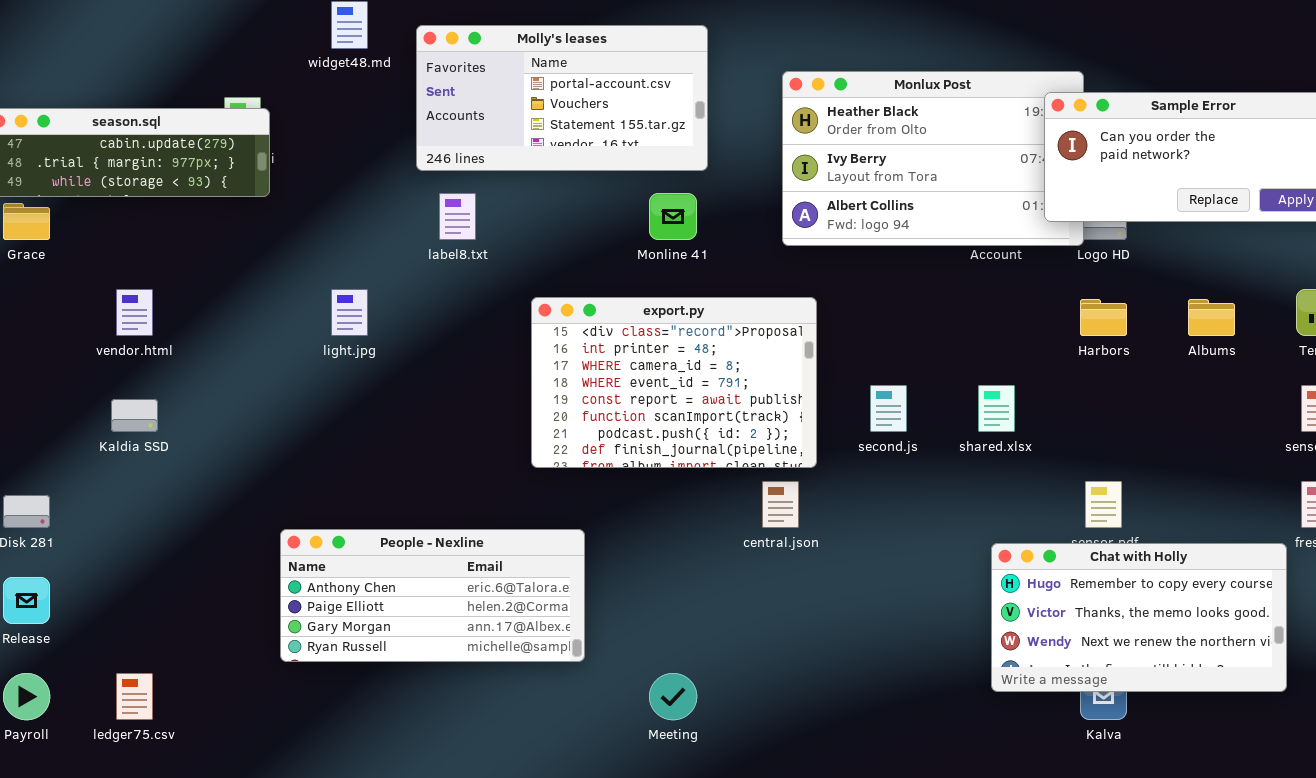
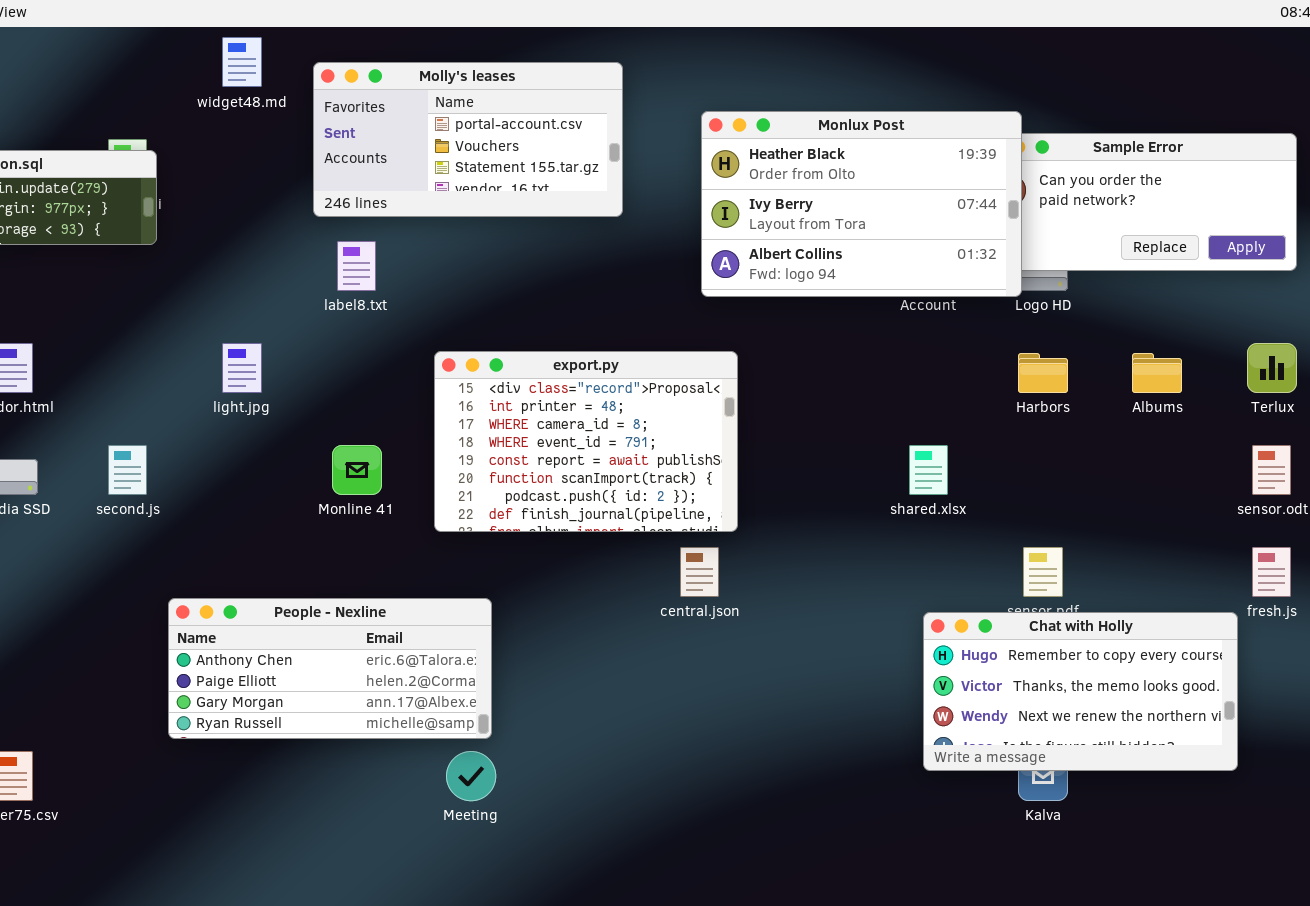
Monlux Post: [782,71,1084,246] -> [701,111,1022,297], raised
Monline 41: [649,193,697,240] -> [332,445,382,495], moved
second.js: [870,385,907,432] -> [108,445,147,495], moved
Meeting: [649,673,697,720] -> [446,751,496,801], moved

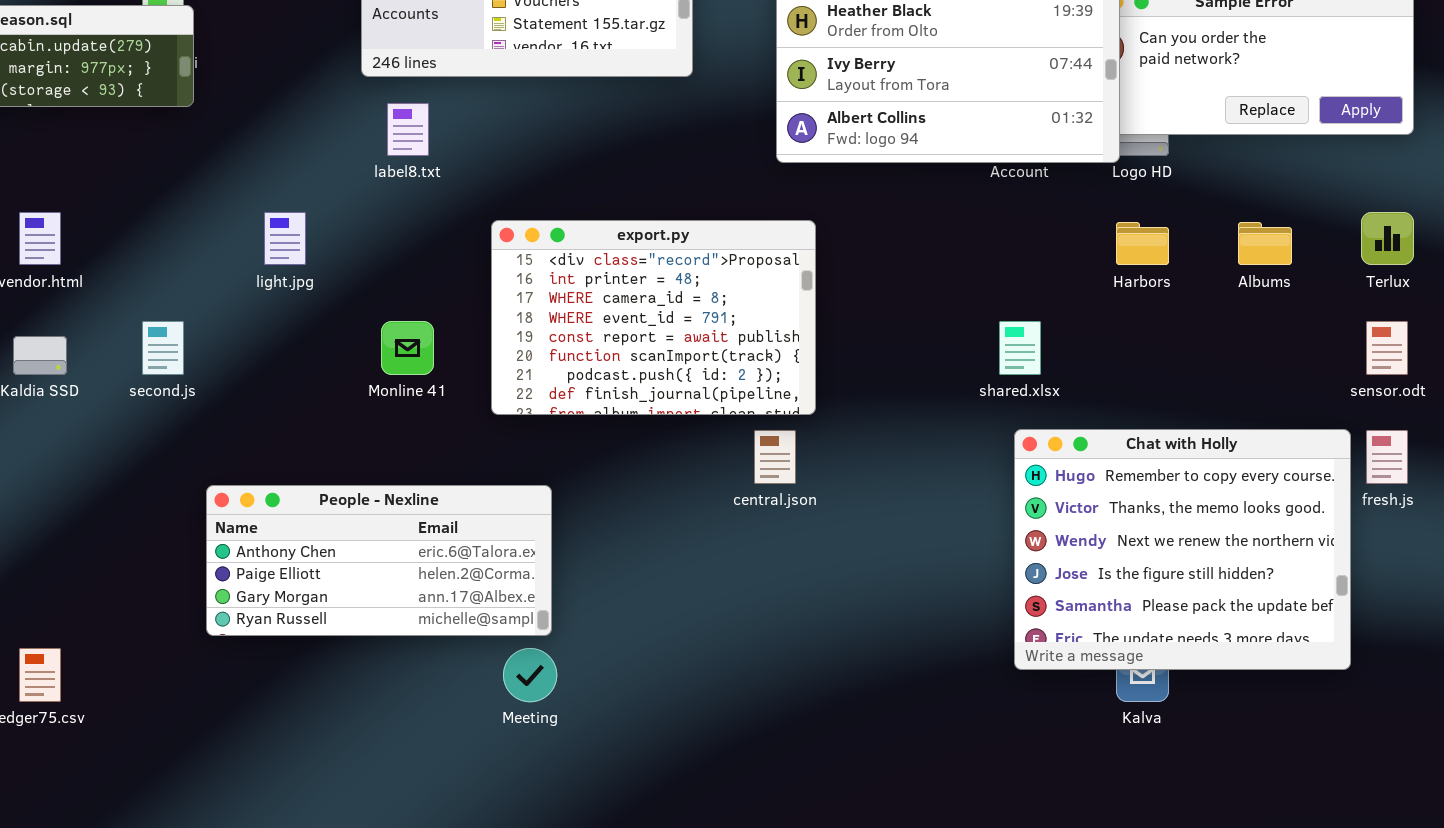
Chat with Holly: [923,612,1238,771] -> [1014,429,1351,670], resized

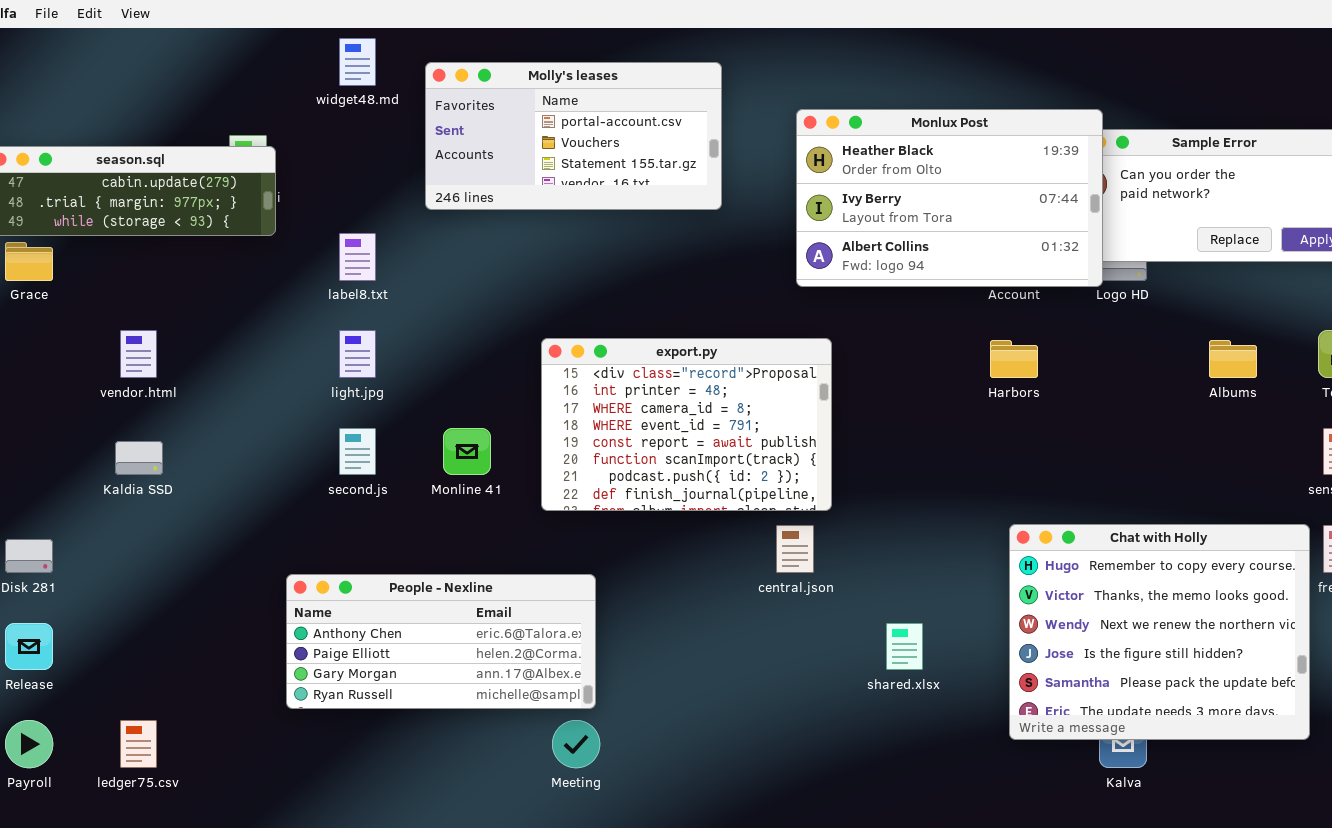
label8.txt: [387,103,429,156] -> [339,233,376,281], moved
Harbors: [1116,222,1169,265] -> [990,340,1038,378], moved
second.js: [142,321,184,375] -> [339,428,376,475], moved
shared.xlsx: [999,321,1041,375] -> [886,623,923,670], moved

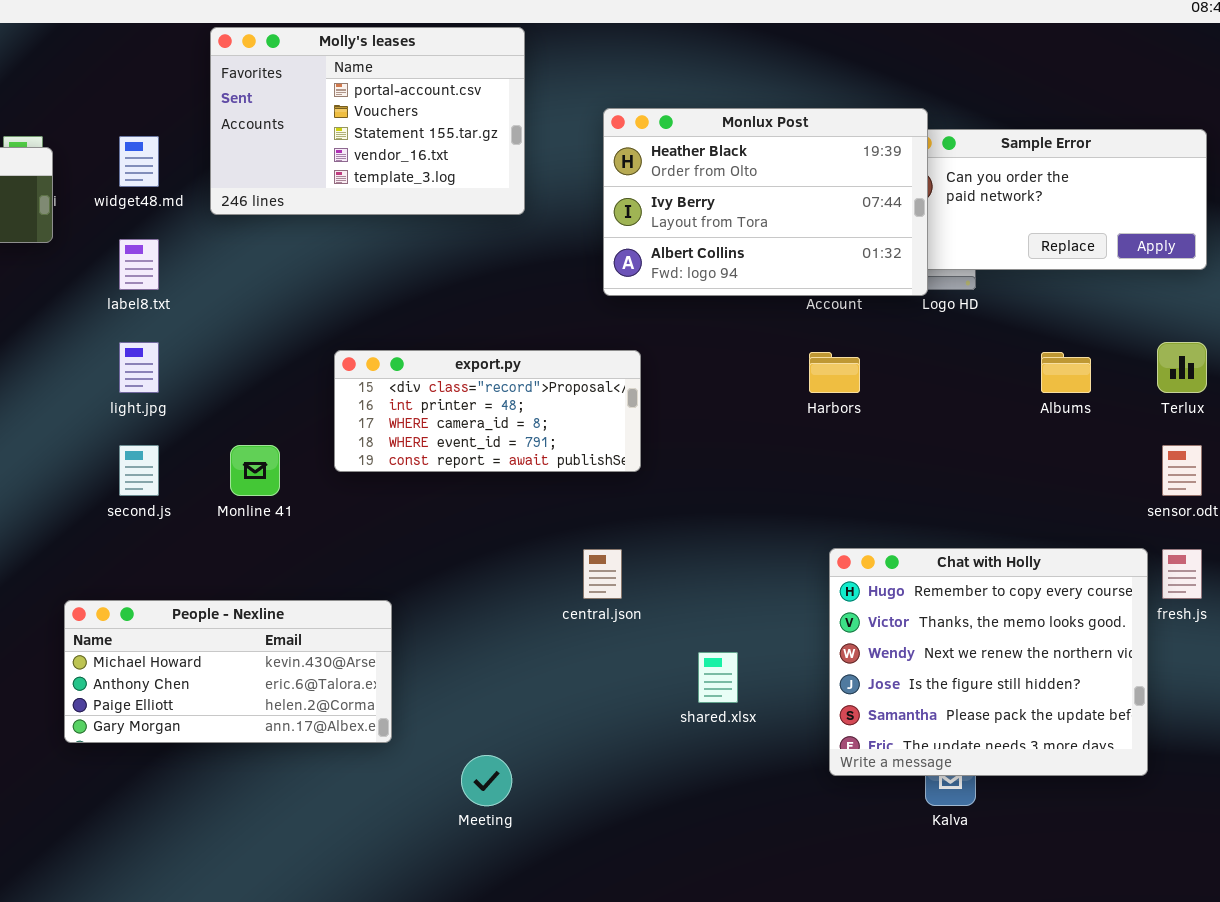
widget48.md: [339,38,376,86] -> [119,136,159,187], moved
Molly's leases: [425,62,722,210] -> [210,27,525,215], resized
export.py: [541,338,832,511] -> [334,350,641,472], resized
People - Nexline: [286,574,596,709] -> [64,600,392,743], scrolled up 1 row
Meeting: [552,720,600,768] -> [461,755,512,806], moved

